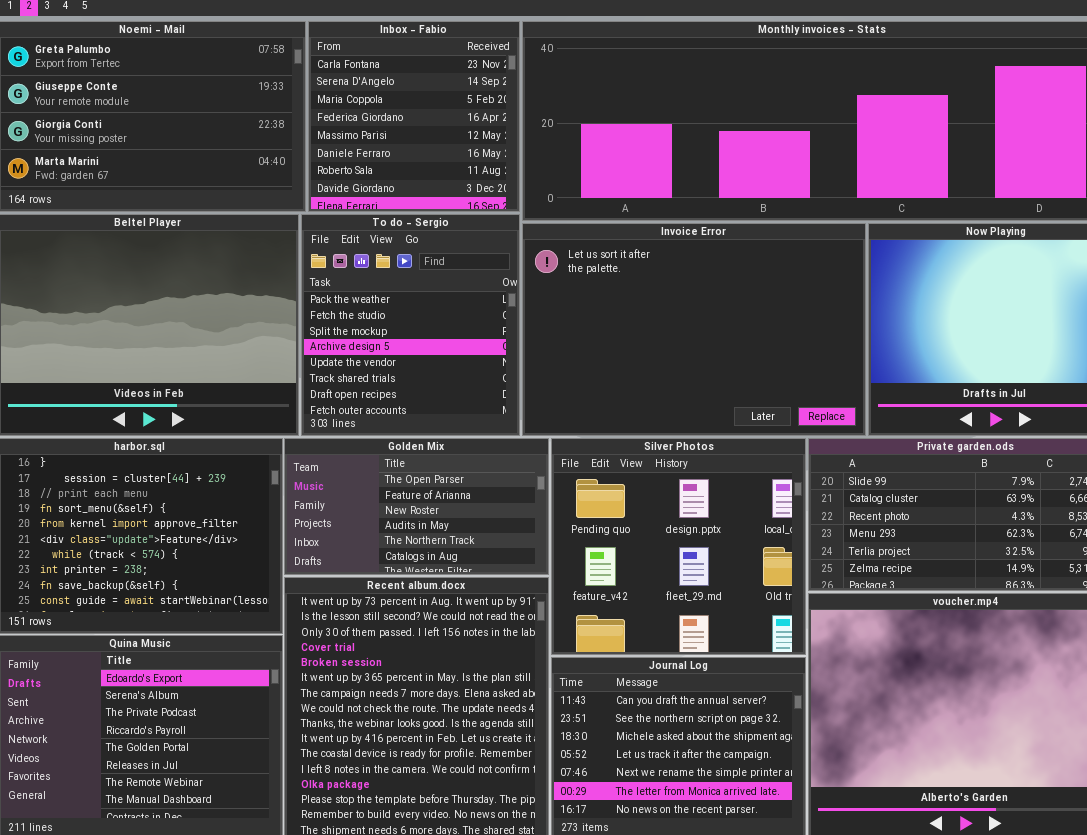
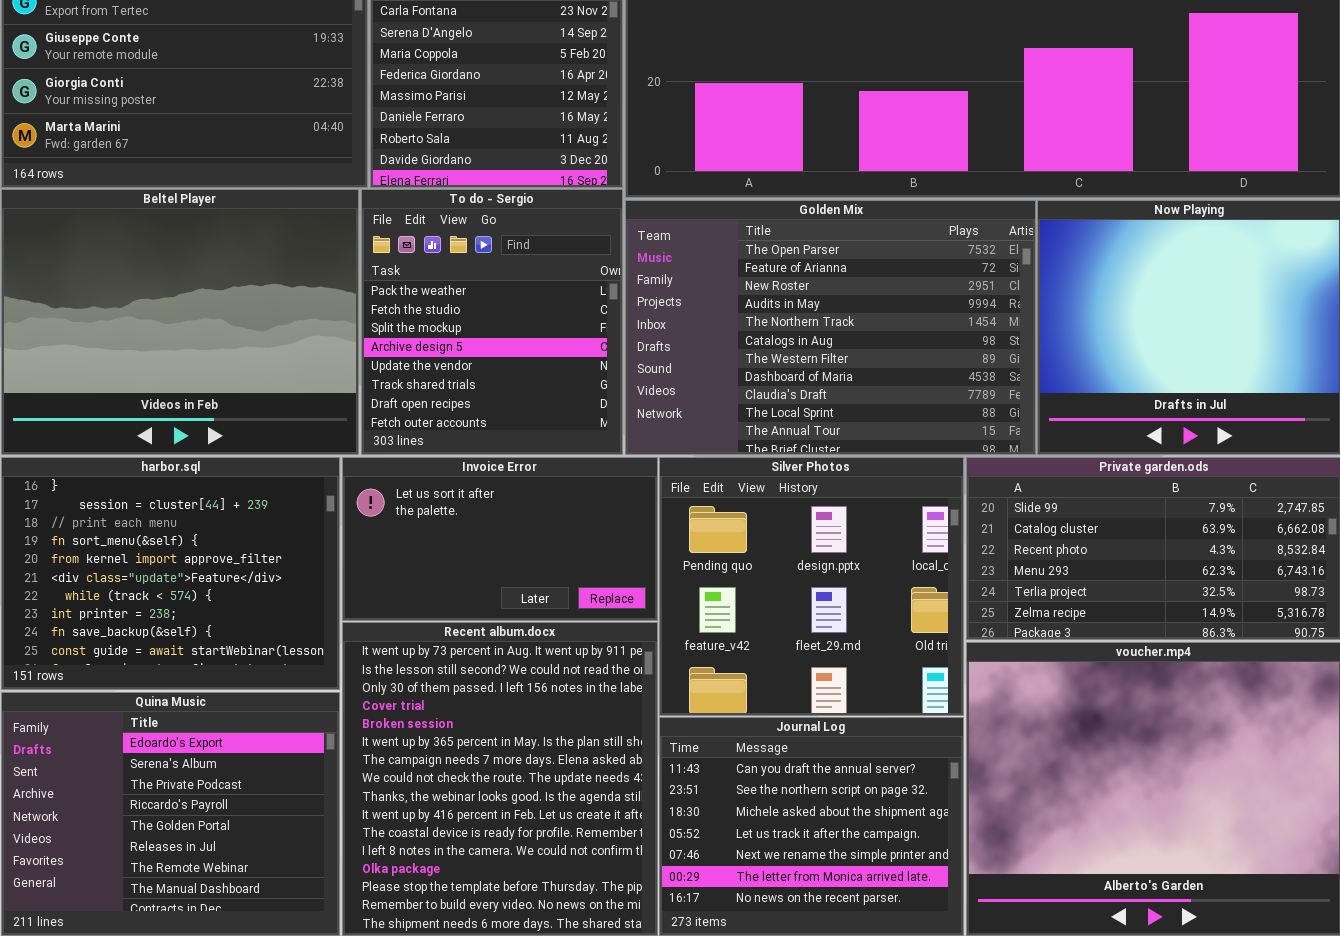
Invoice Error: [522,223,866,436] -> [342,457,658,621], moved, resized
Golden Mix: [284,438,549,575] -> [625,200,1036,455], moved, resized

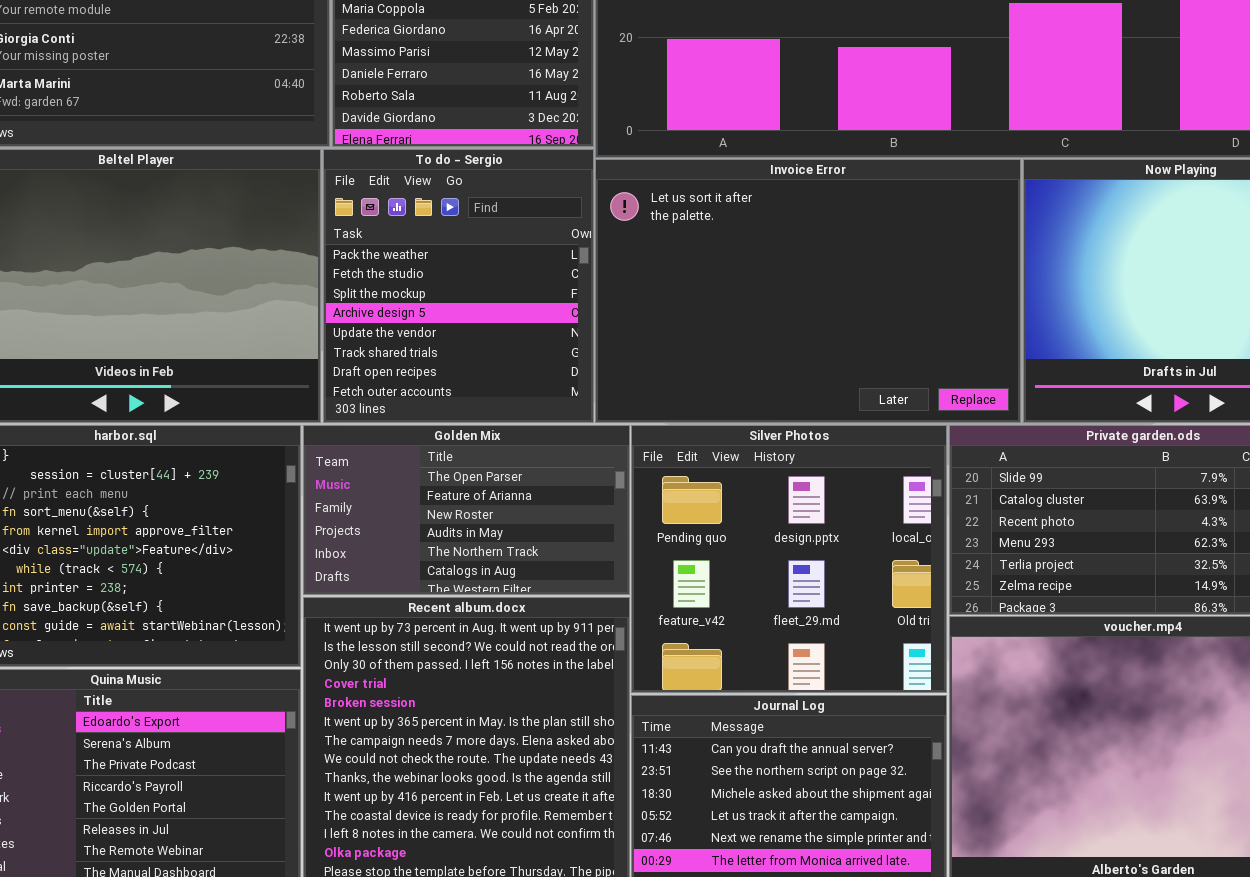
Golden Mix: [625,200,1036,455] -> [303,425,630,595], moved, resized
Invoice Error: [342,457,658,621] -> [595,159,1021,423], moved, resized

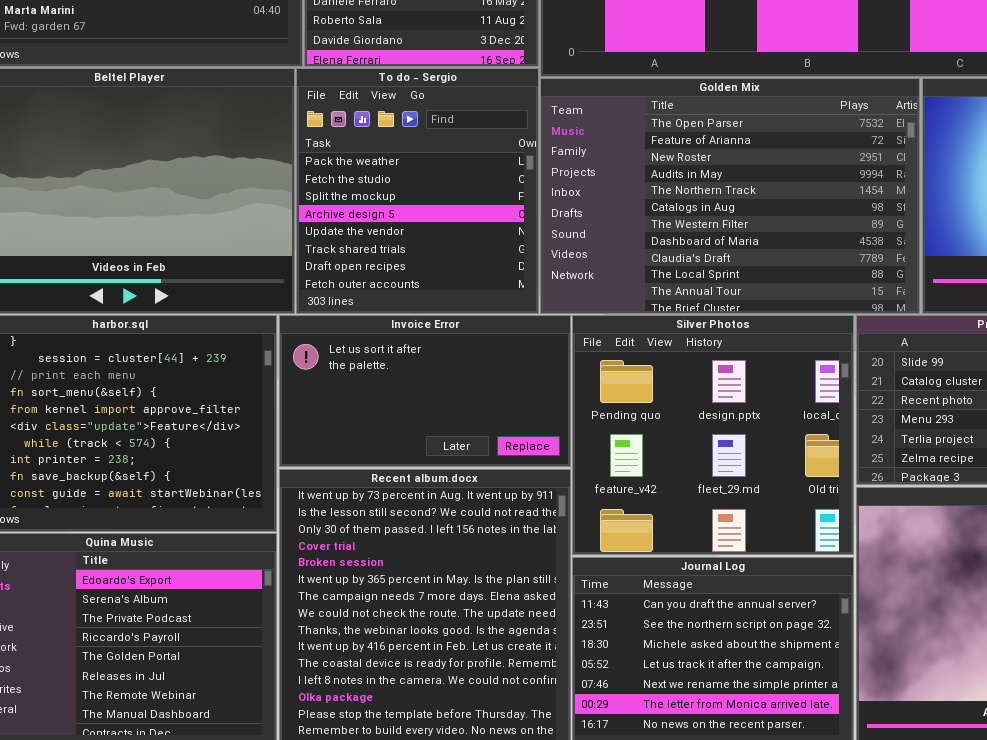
Invoice Error: [595,159,1021,423] -> [279,315,571,467], moved, resized
Golden Mix: [303,425,630,595] -> [540,78,920,314], moved, resized

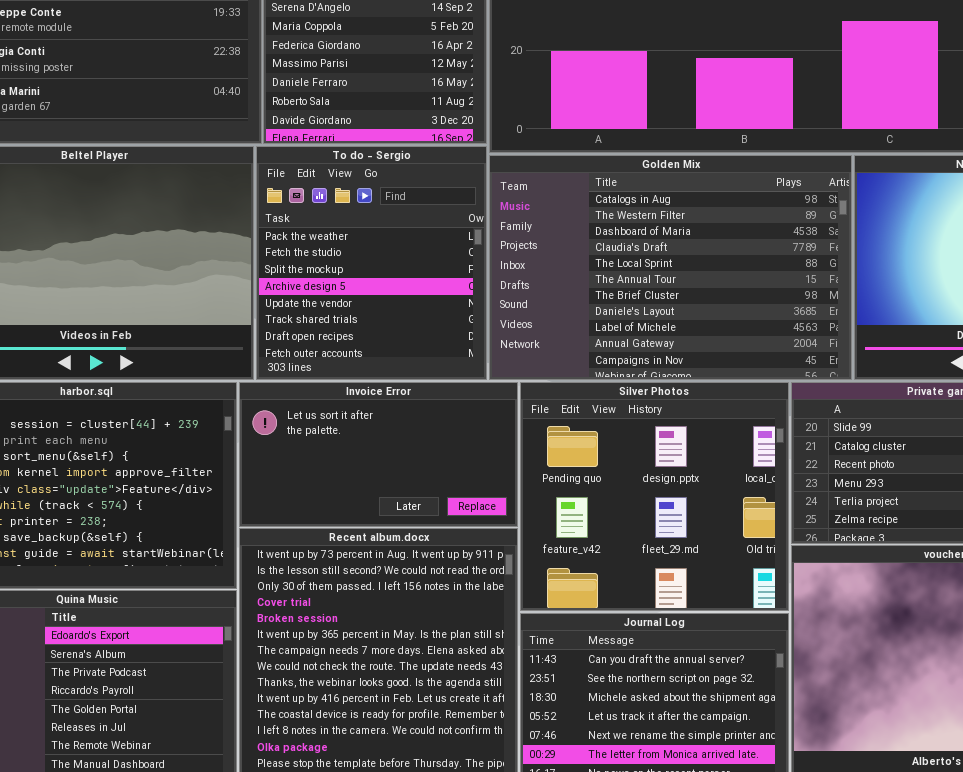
Golden Mix: [540,78,920,314] -> [489,155,852,380], scrolled down 5 rows

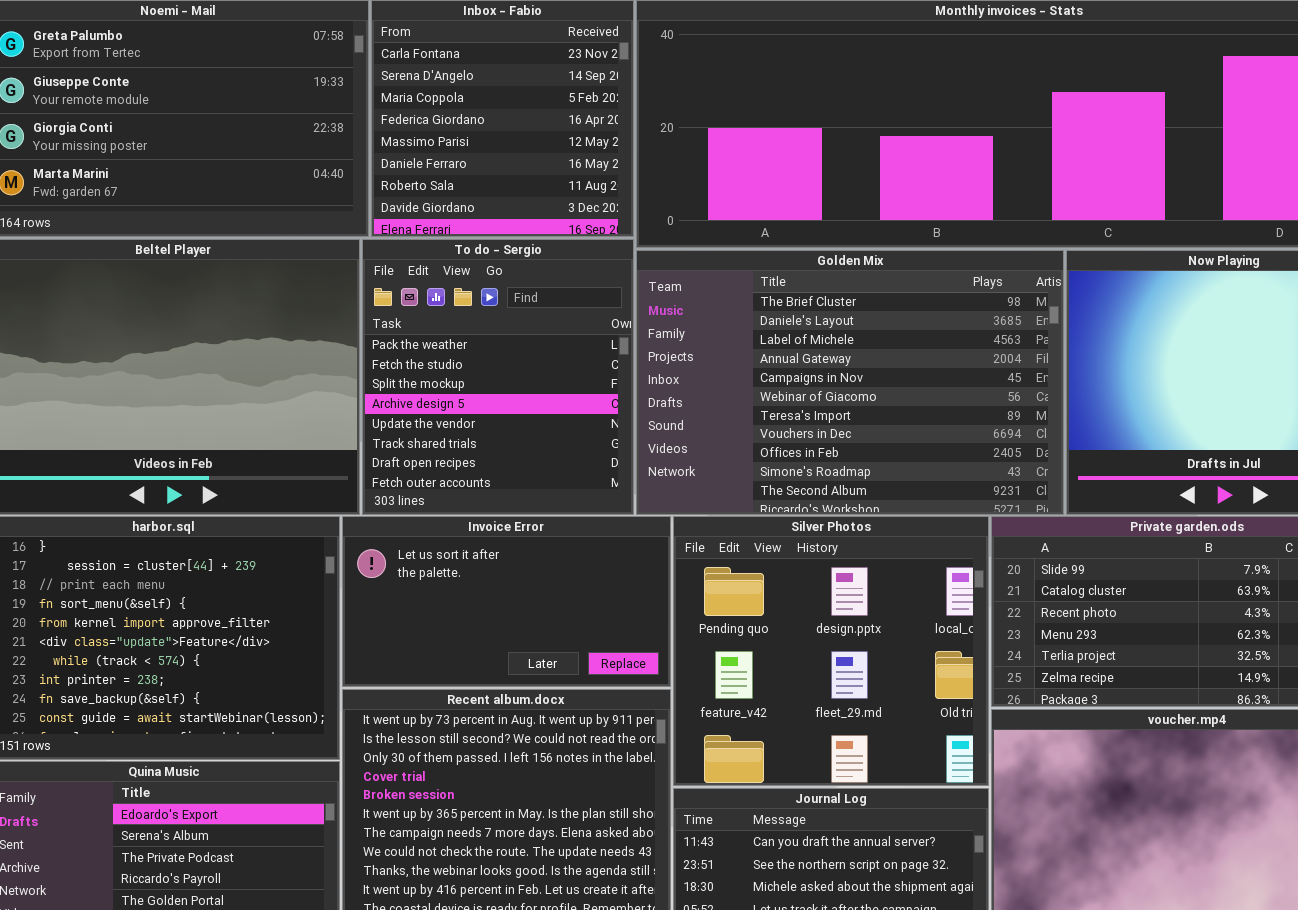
Golden Mix: [489,155,852,380] -> [636,250,1064,515], scrolled down 6 rows

